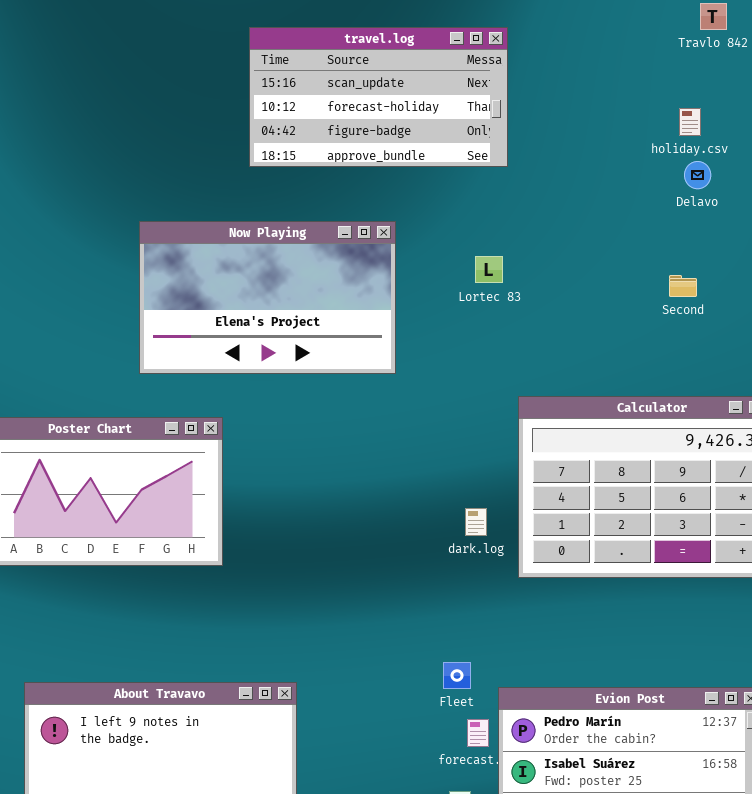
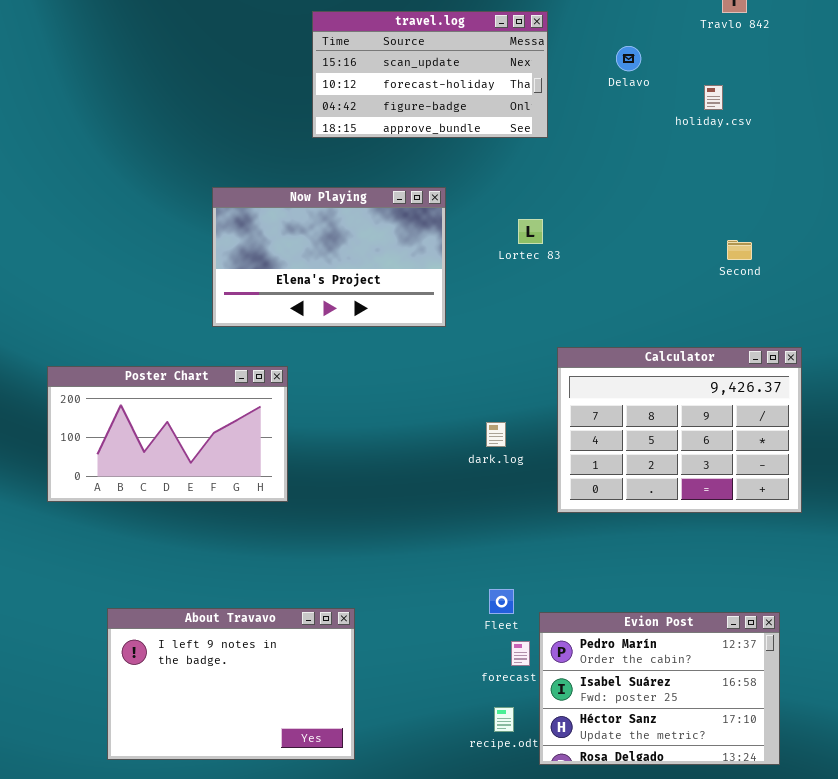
Delavo: [684,161,711,189] -> [616,46,641,71], moved
Second: [669,275,697,297] -> [727,240,752,260], moved
dark.log: [465,508,487,536] -> [486,422,506,447], moved

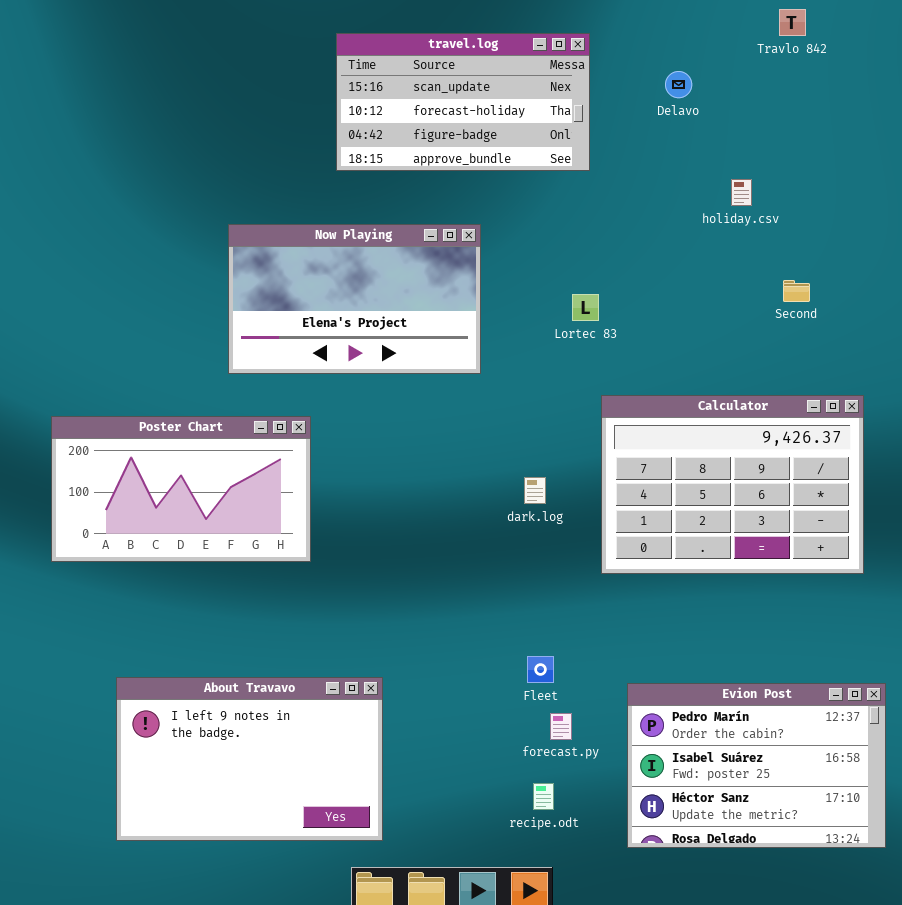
holiday.csv: [704,85,723,110] -> [731,179,752,206], moved
Lortec 83: [518,219,543,244] -> [572,294,599,321], moved
Evion Post: [539,612,780,765] -> [627,683,886,848], moved

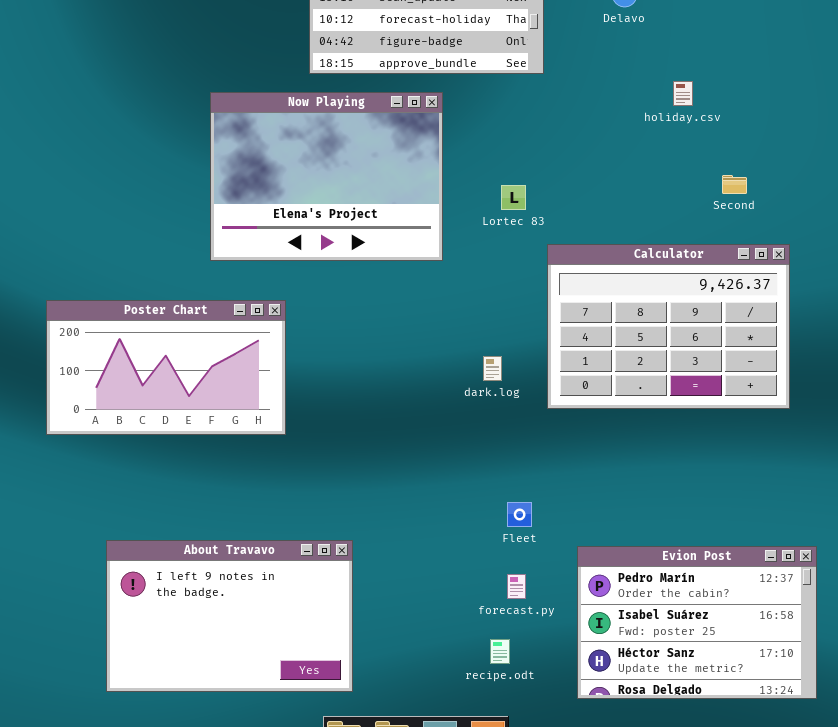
Now Playing: [228,224,481,374] -> [210,92,443,261], resized
Lortec 83: [572,294,599,321] -> [501,185,526,210], moved
Calculator: [601,395,864,574] -> [547,244,790,409], moved
Fleet: [527,656,554,683] -> [507,502,532,527], moved

